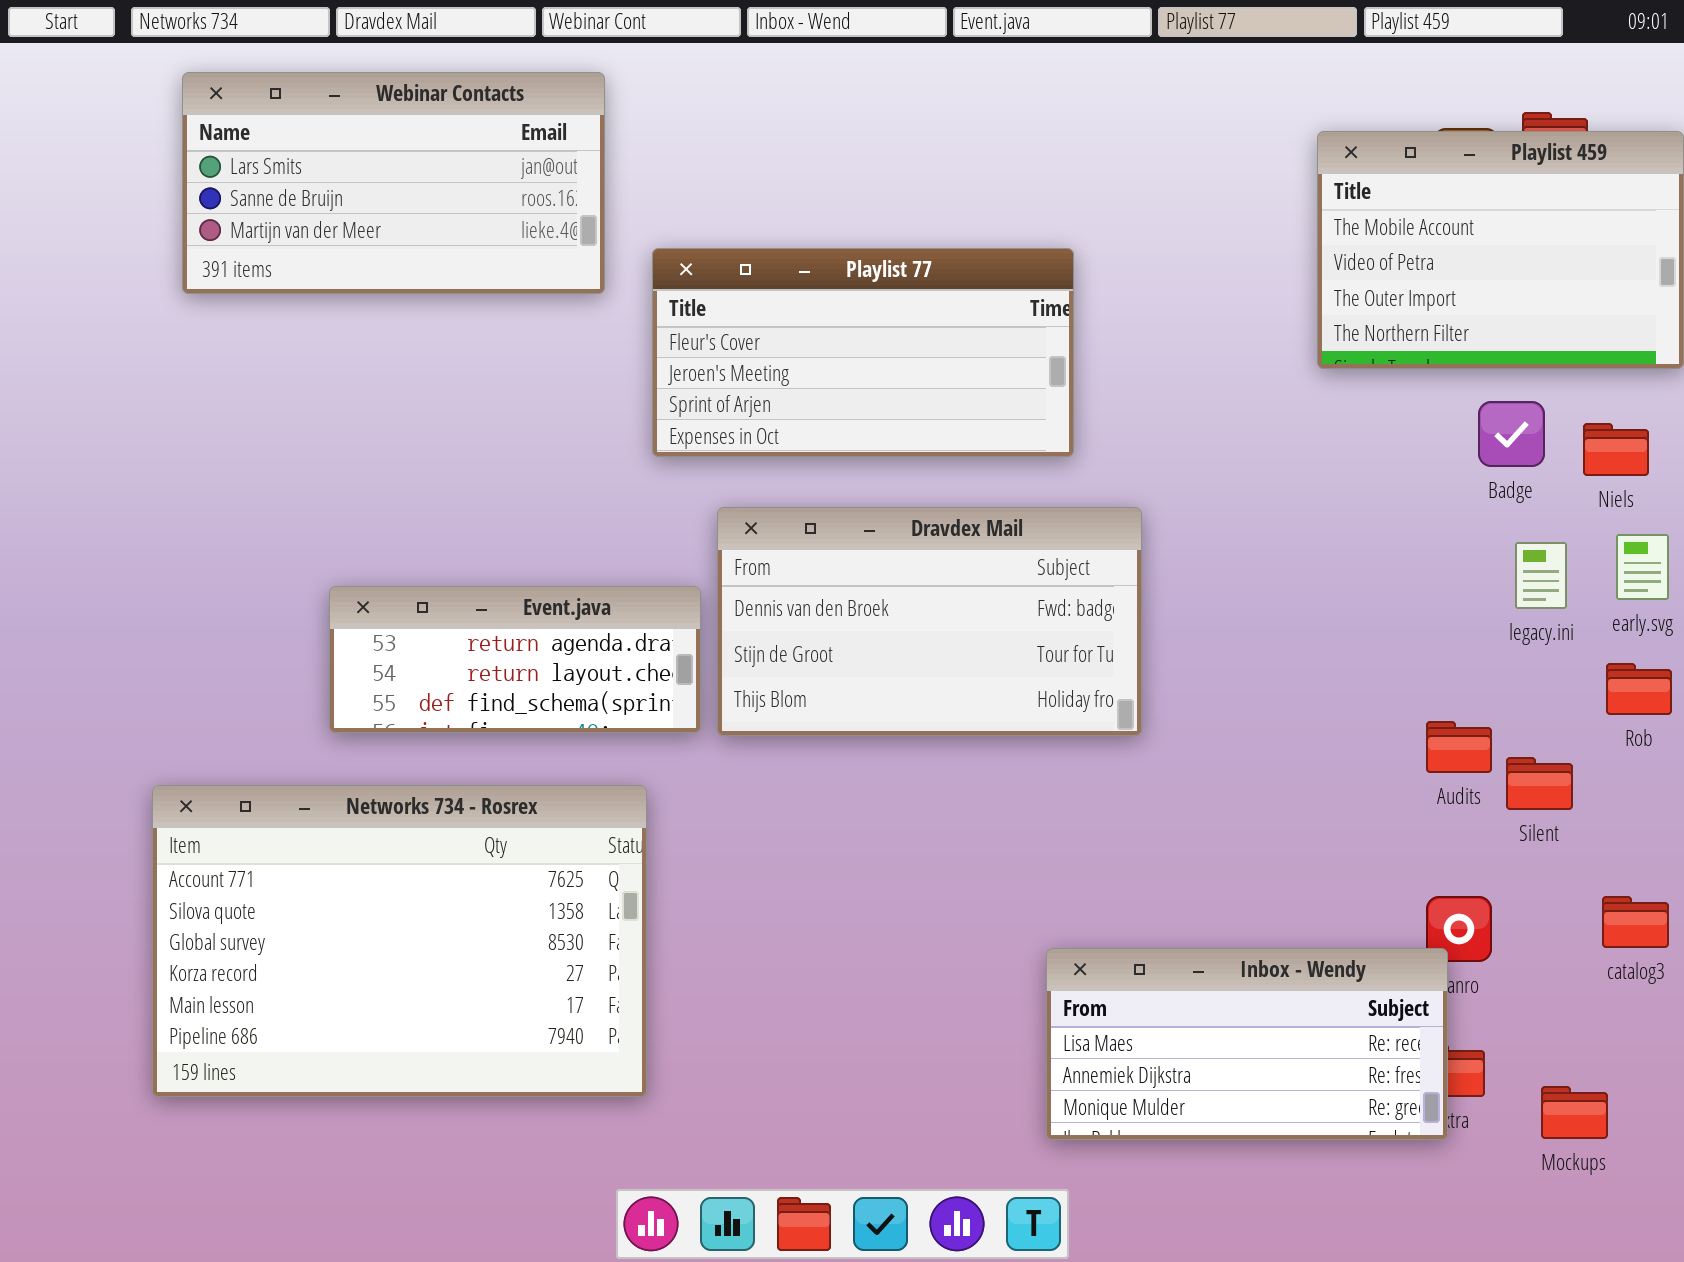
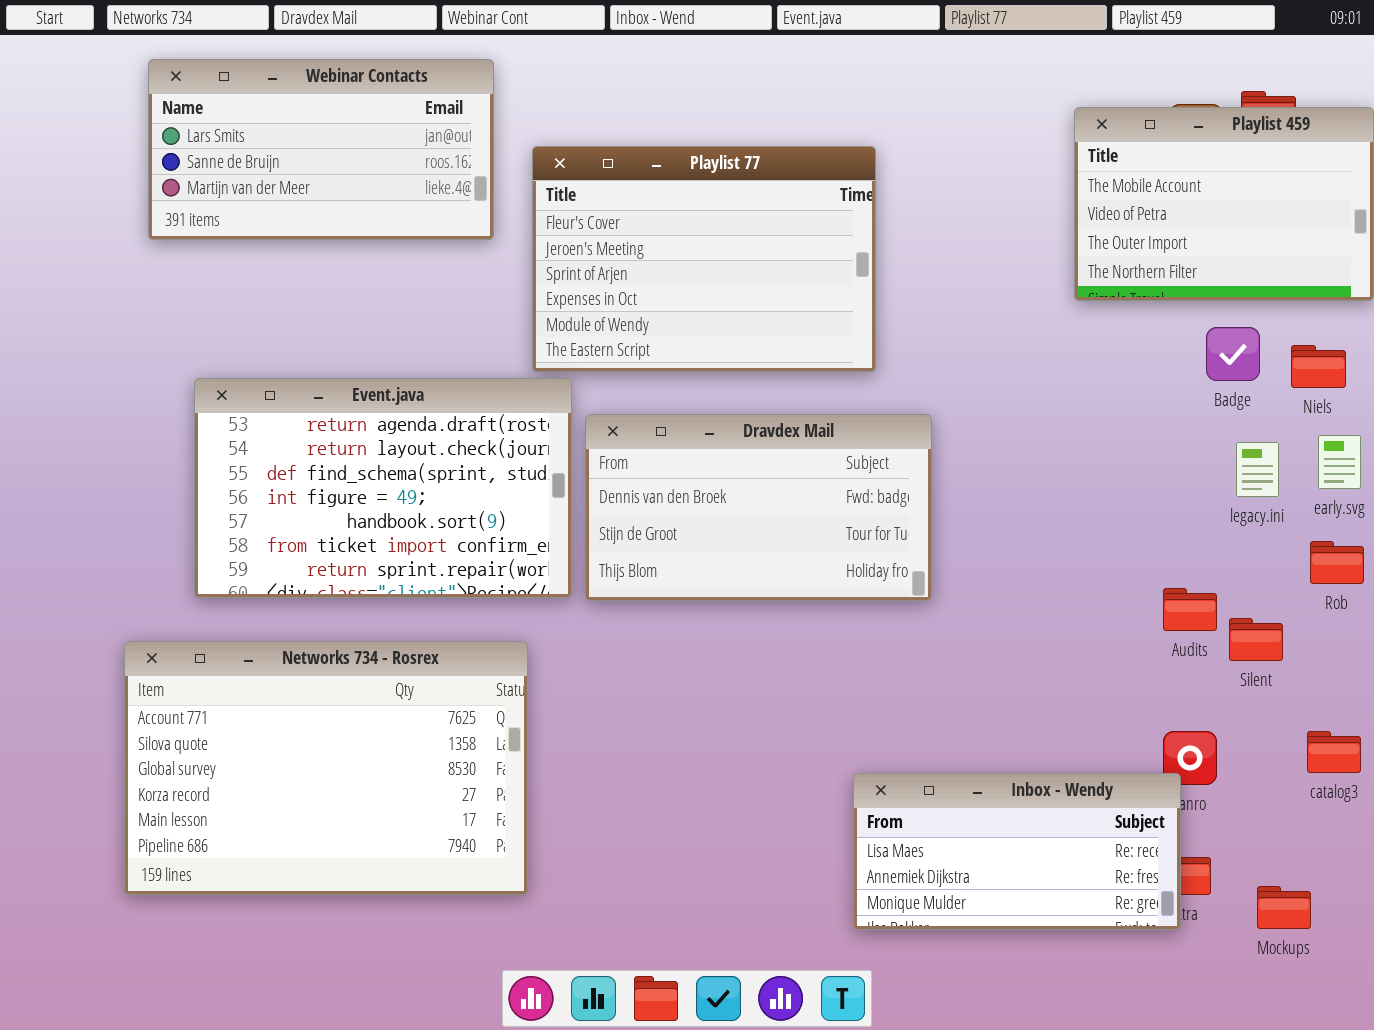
Playlist 77: [652,248,1074,457] -> [532,146,876,372], resized
Event.java: [329,586,701,733] -> [194,378,572,598], resized

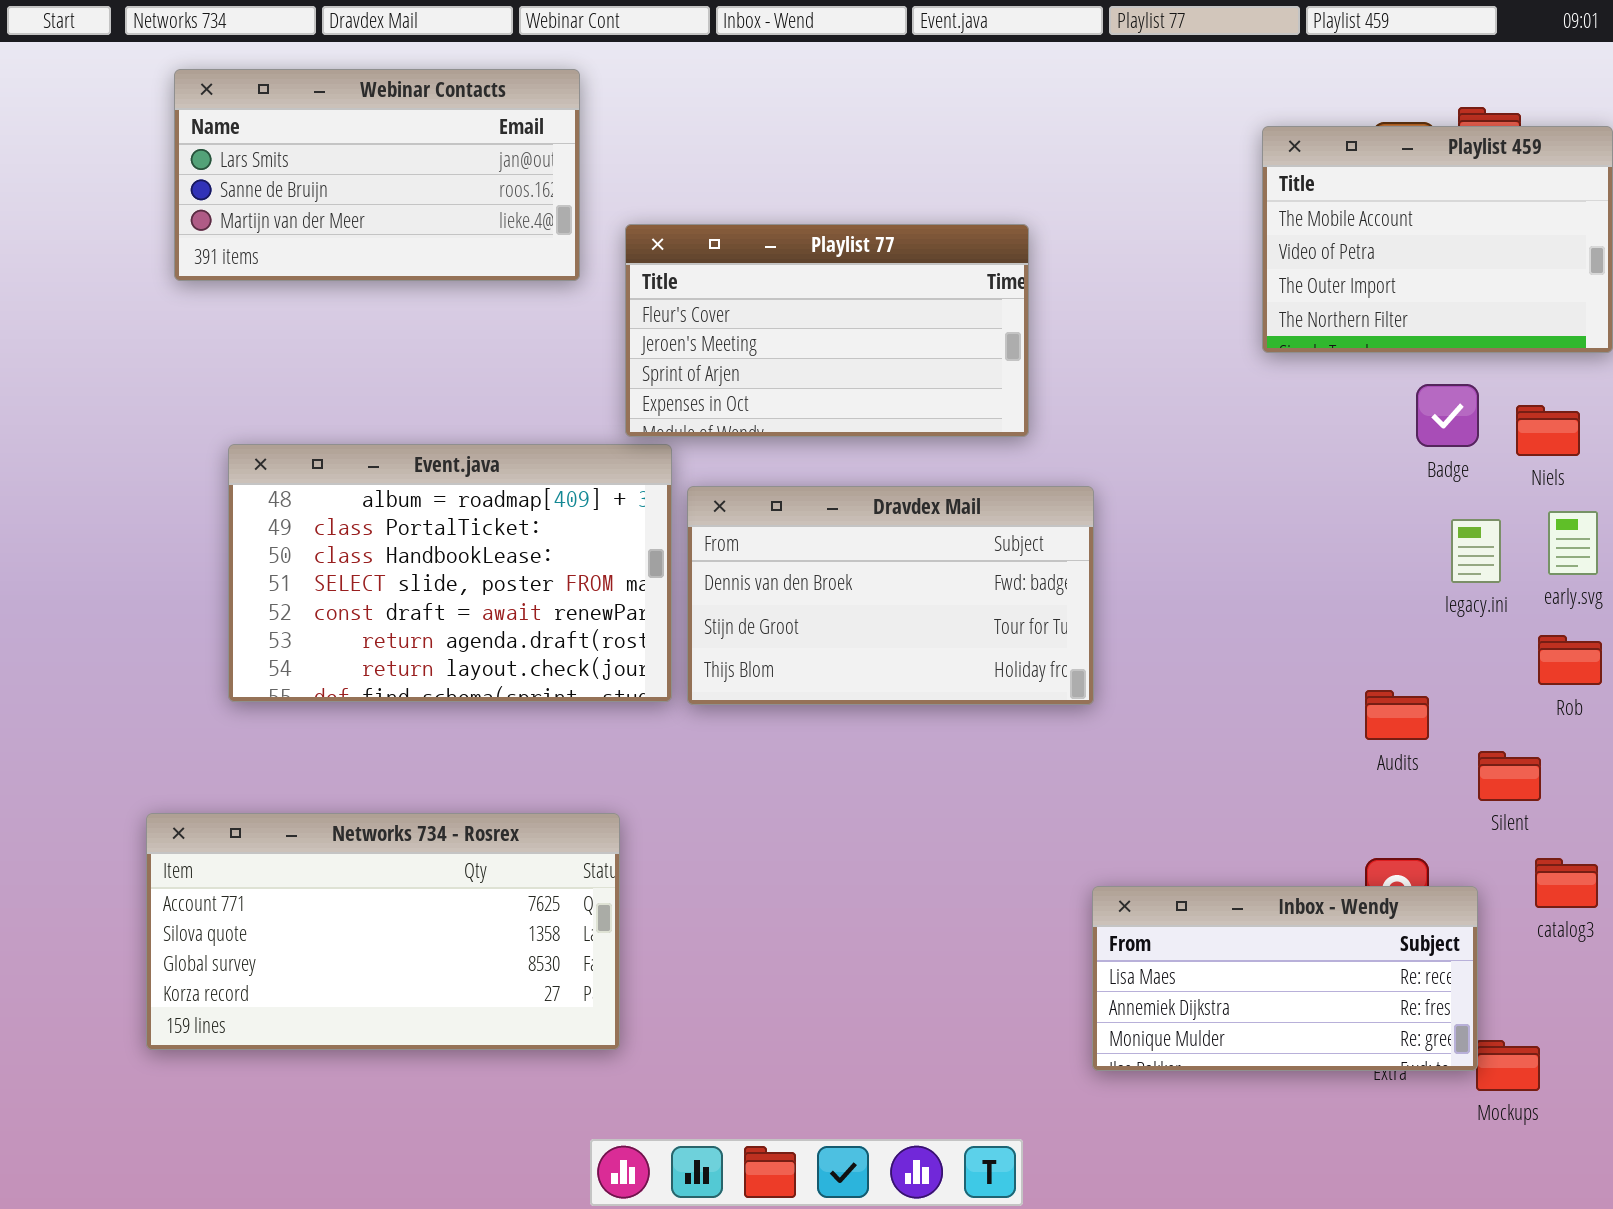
Playlist 77: [532,146,876,372] -> [625,224,1029,437], resized
Event.java: [194,378,572,598] -> [228,444,672,702], scrolled up 5 rows
Silent: [1229,618,1283,661] -> [1478,751,1541,801], moved
Networks 734 - Rosrex: [124,641,528,895] -> [146,813,620,1050], resized
Inbox - Wendy: [853,773,1181,930] -> [1092,886,1478,1071], moved

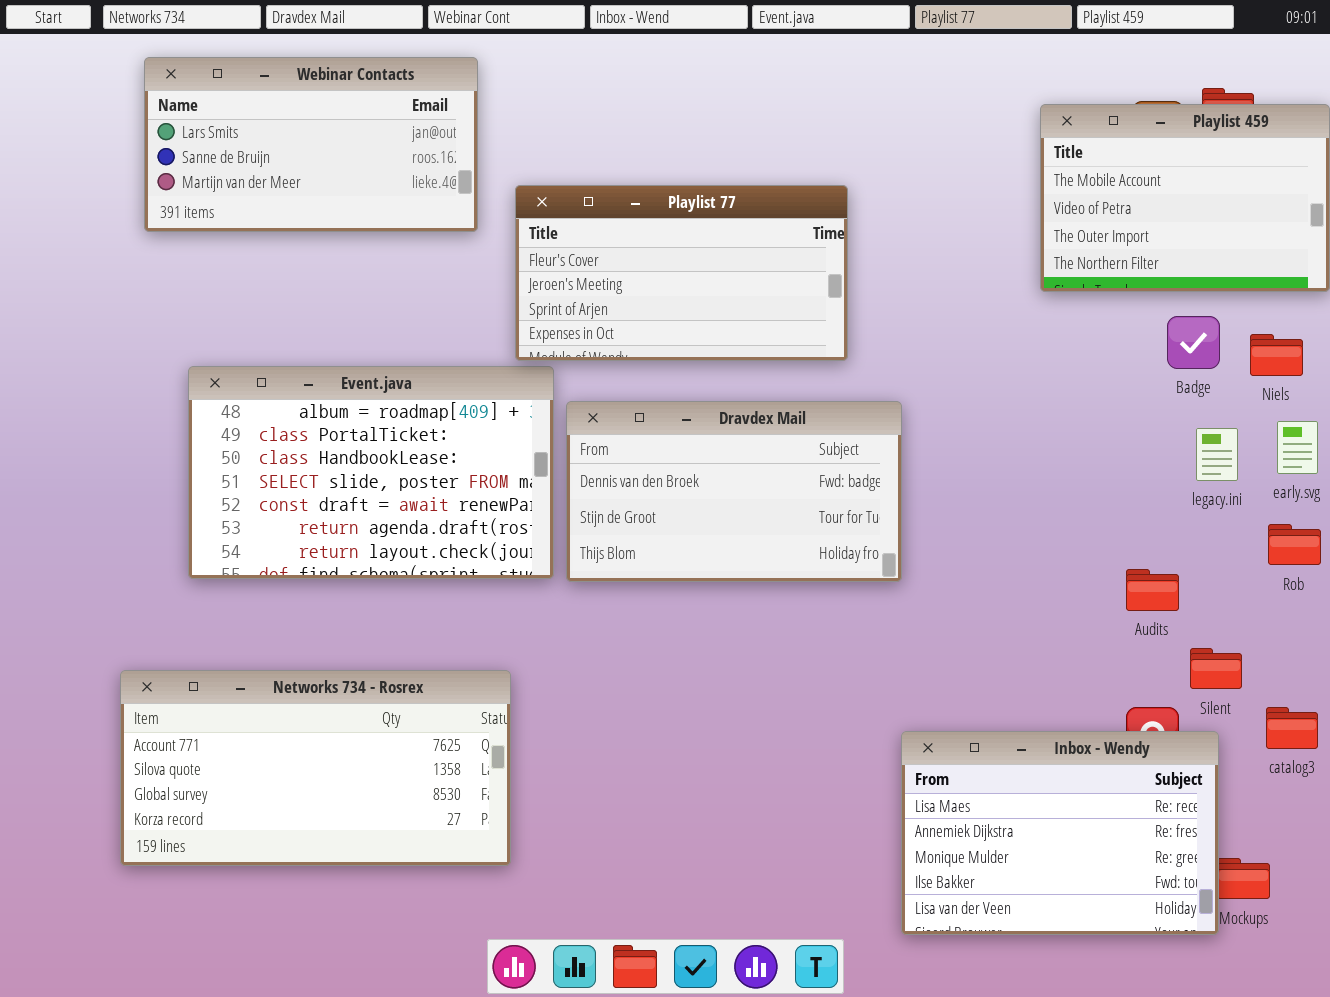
Silent: [1478,751,1541,801] -> [1190,648,1242,689], moved
Inbox - Wendy: [1092,886,1478,1071] -> [901,731,1219,935], resized

